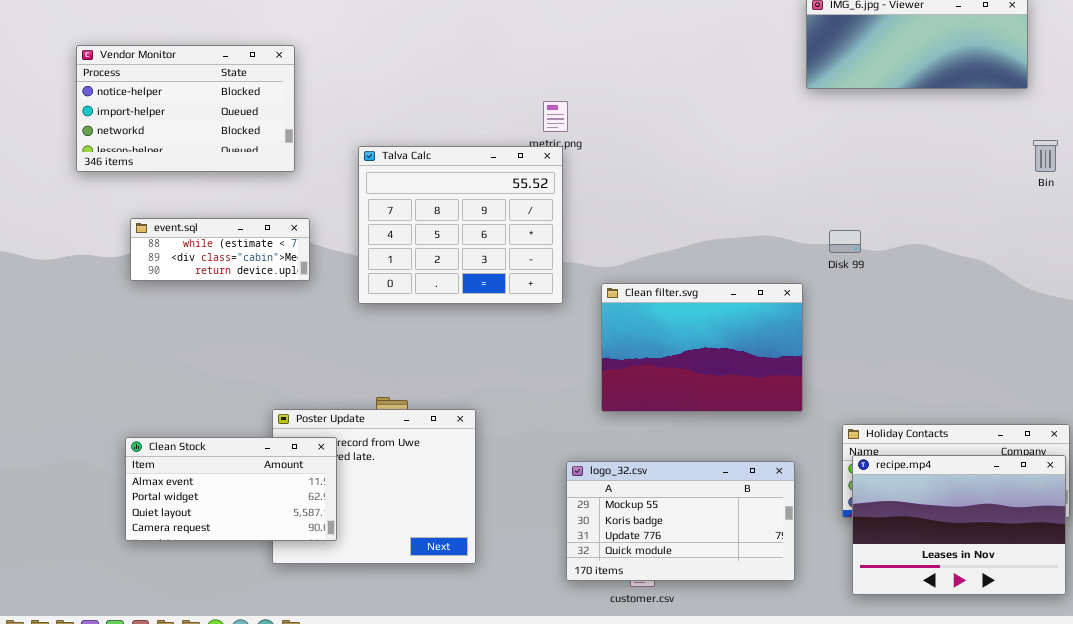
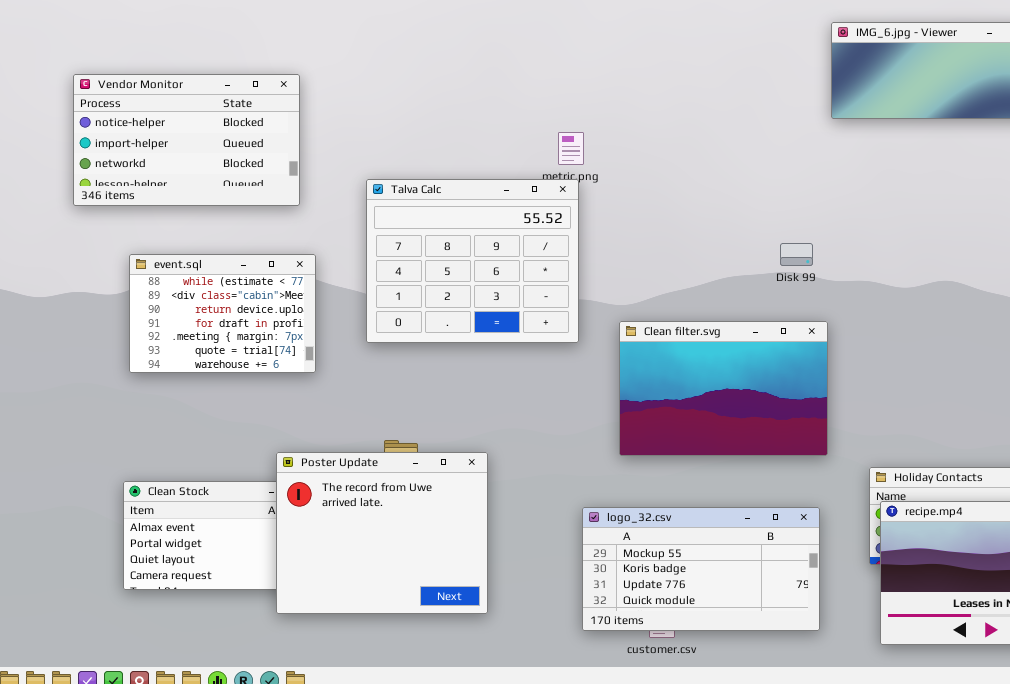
event.sql: [130,218,310,281] -> [129,254,316,373], resized
Disk 99: [829,230,861,253] -> [780,243,813,266], moved
Poster Update: [272,409,476,564] -> [276,452,488,614], raised

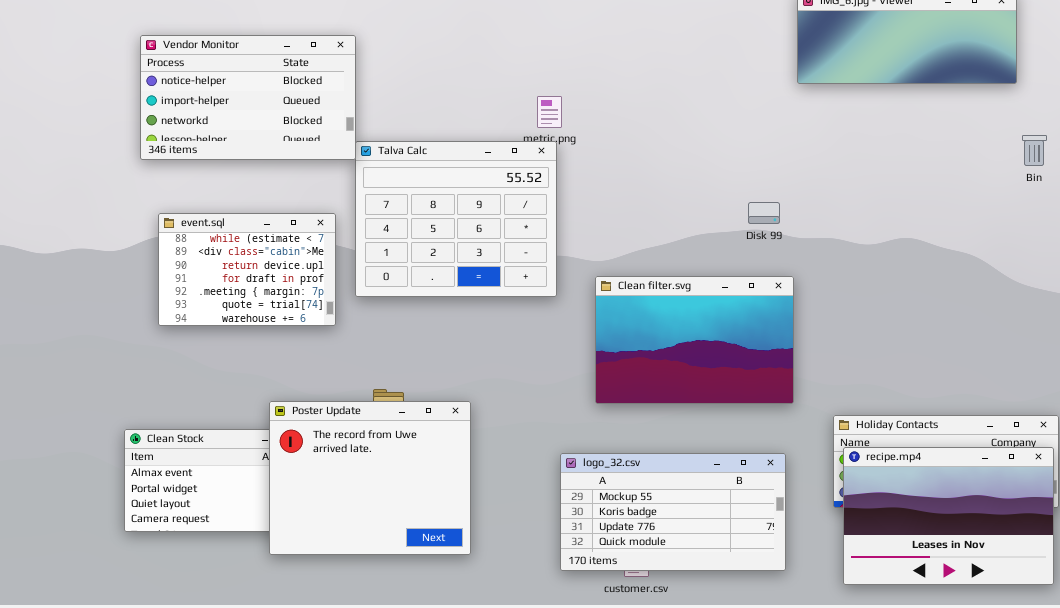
Vendor Monitor: [73,74,300,206] -> [140,35,356,160], moved
event.sql: [129,254,316,373] -> [158,213,336,326], moved

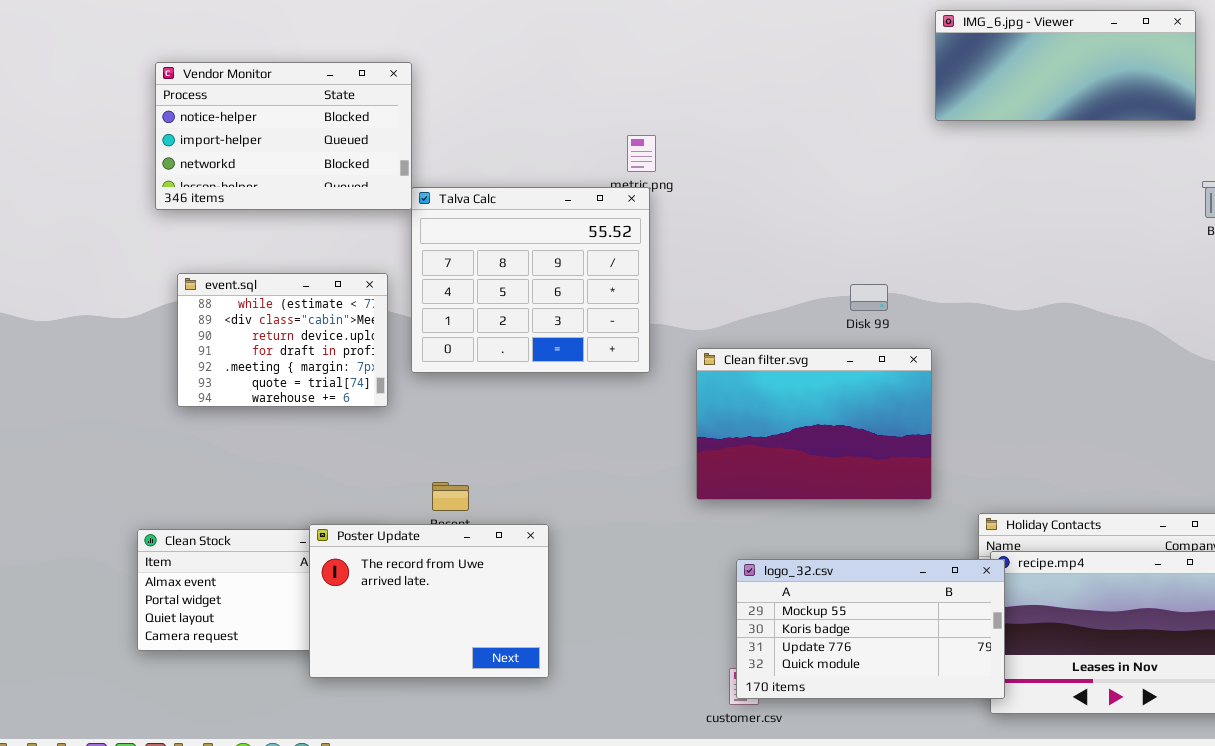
Disk 99: [748,202,780,224] -> [850,284,888,311], moved
Poster Update: [269,401,471,555] -> [309,524,549,678], resized
logo_32.csv: [560,453,786,571] -> [736,559,1005,699], moved

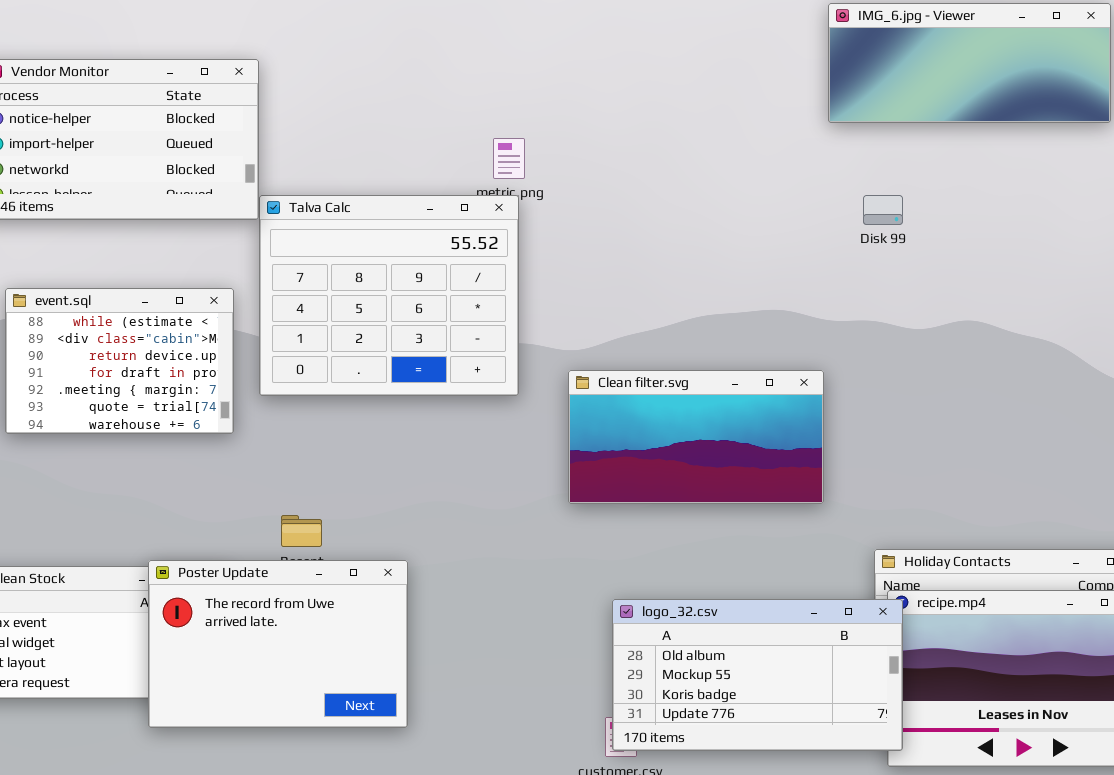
Disk 99: [850,284,888,311] -> [863,195,903,225], moved
Clean filter.svg: [696,348,932,500] -> [568,370,824,504], resized
logo_32.csv: [736,559,1005,699] -> [612,599,903,751], scrolled up 1 row

